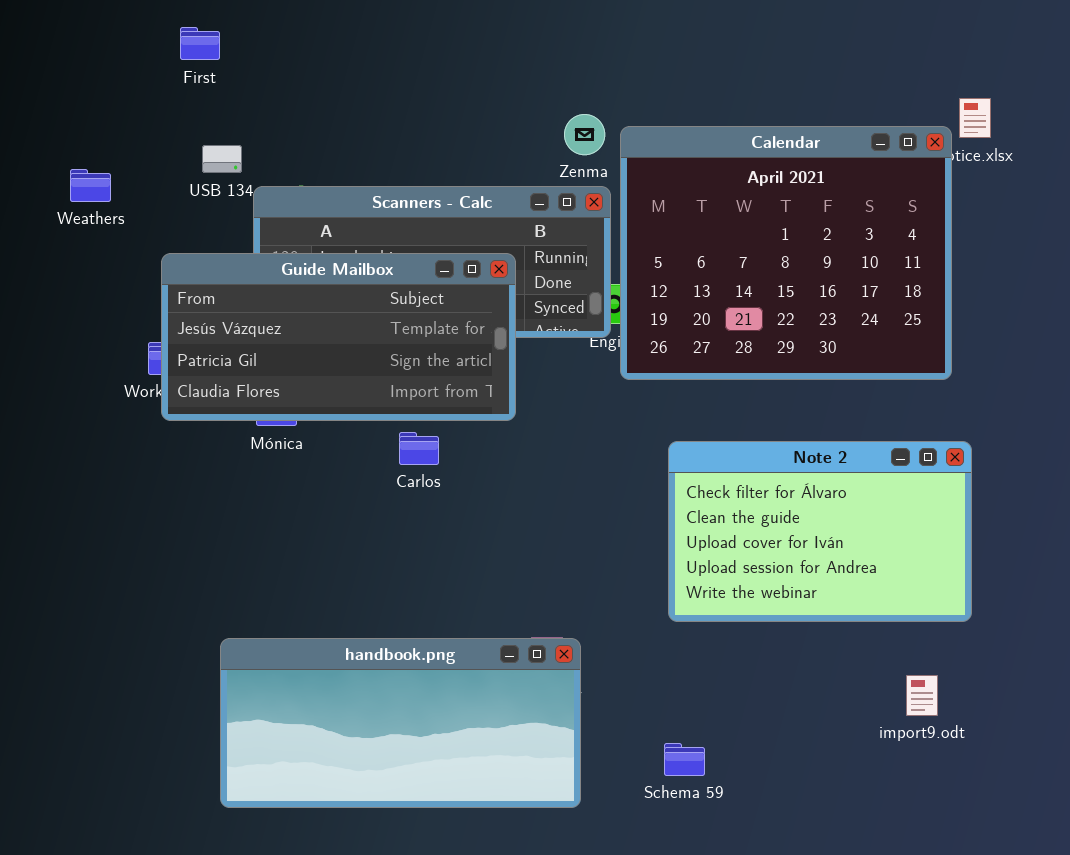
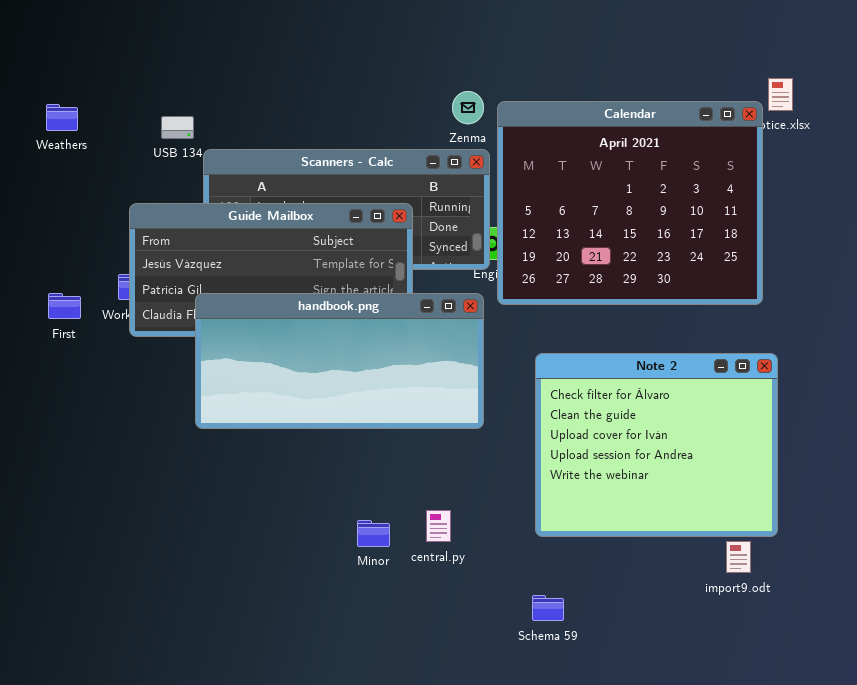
First: [180,27,220,60] -> [48,293,81,319], moved
Weathers: [70,169,111,202] -> [46,104,78,131], moved
Note 2: [668,441,972,622] -> [535,353,778,537], resized
handbook.png: [220,638,581,808] -> [195,293,484,429], moved

